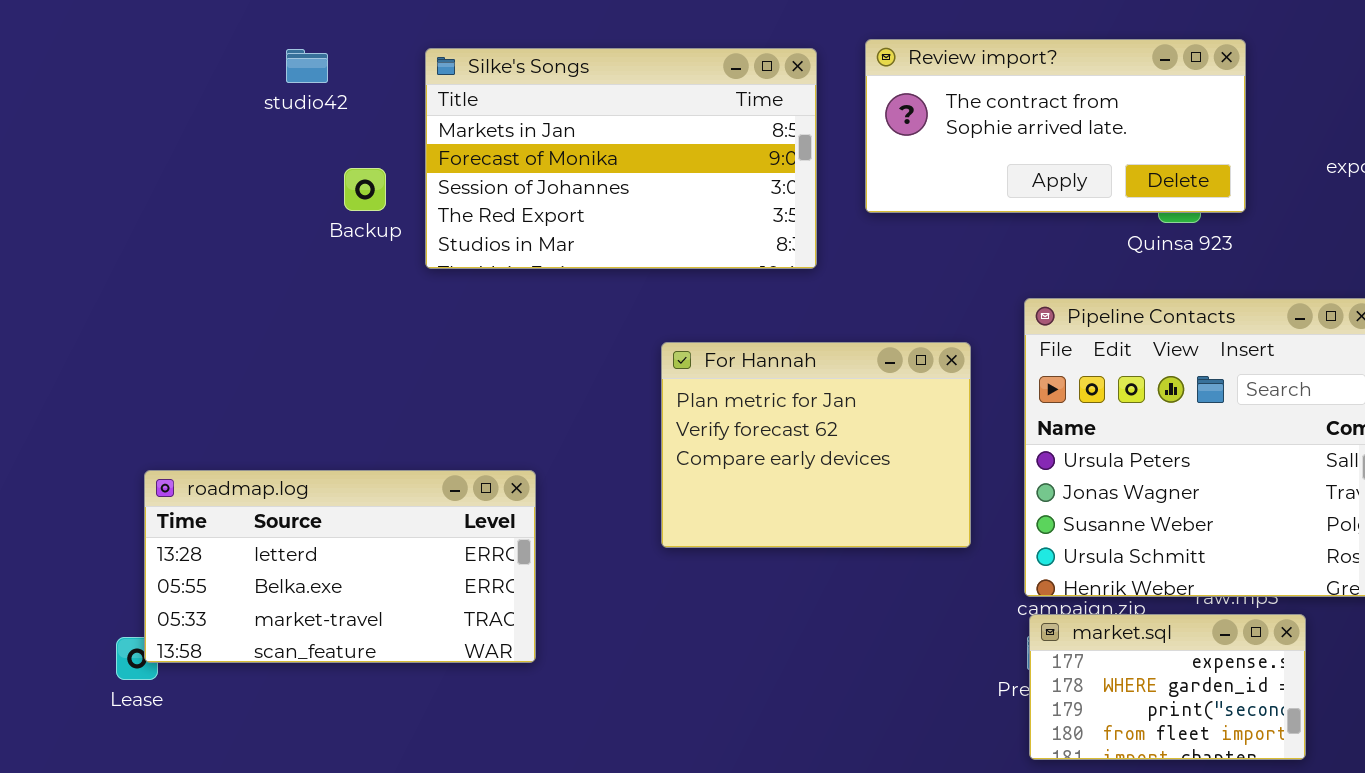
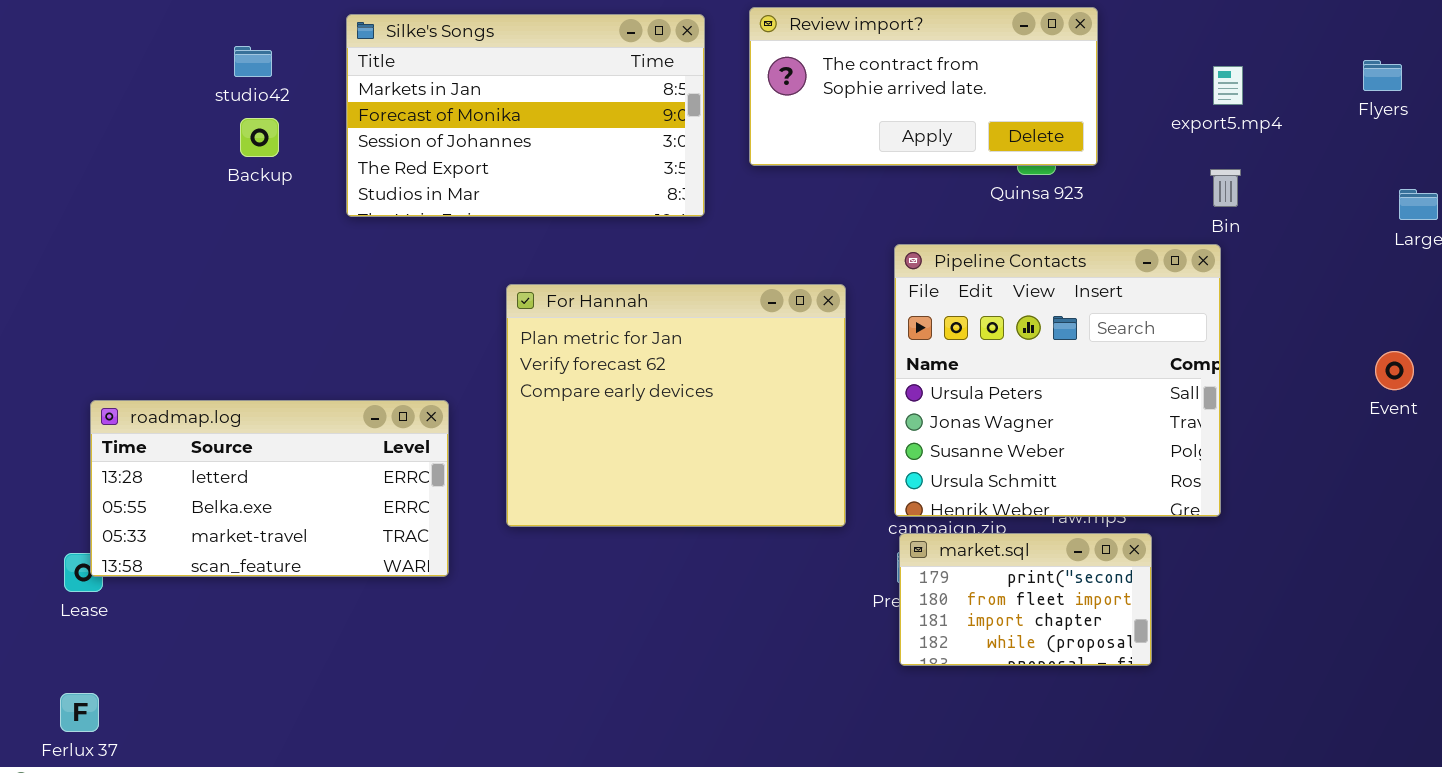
studio42: [286,49,328,83] -> [234,46,272,77], moved
Backup: [344,168,386,211] -> [240,118,279,157], moved
For Hannah: [661,342,971,548] -> [506,284,846,527], resized
market.sql: [1029,614,1306,760] -> [899,533,1152,666], scrolled down 2 rows

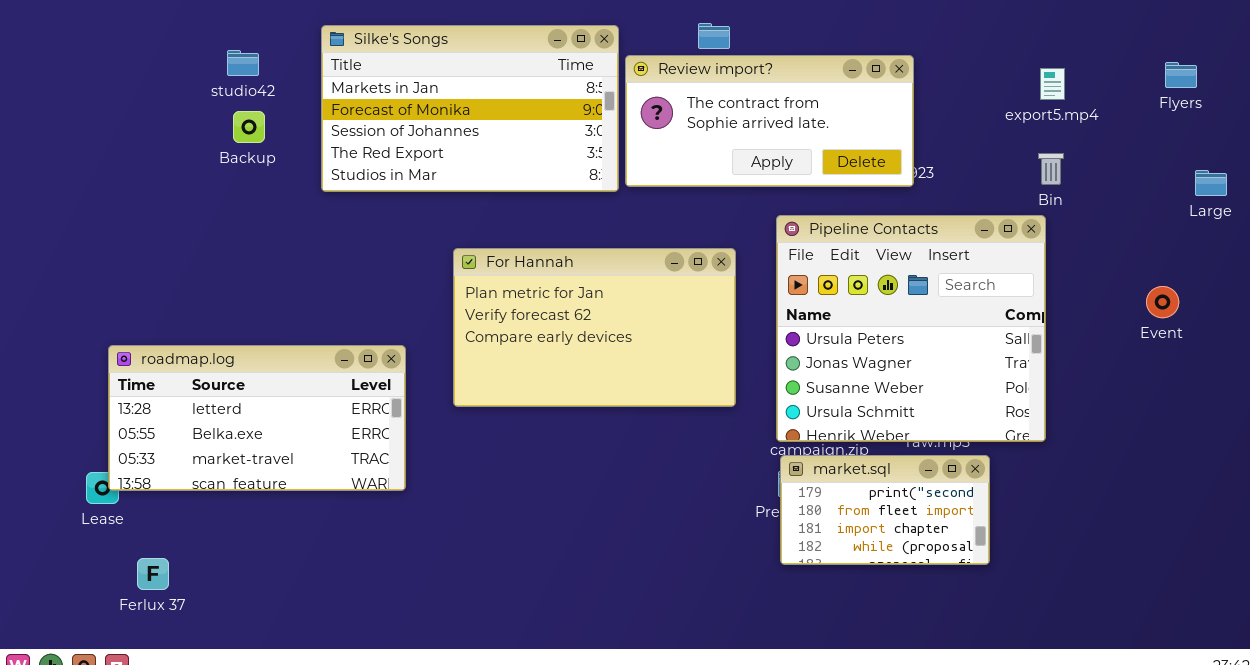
Review import?: [749,7,1098,166] -> [625,55,914,187], moved
For Hannah: [506,284,846,527] -> [453,248,736,407], resized
Event: [1375,351,1414,390] -> [1146,286,1179,318], moved
Ferlux 37: [60,693,99,732] -> [137,558,169,590], moved

